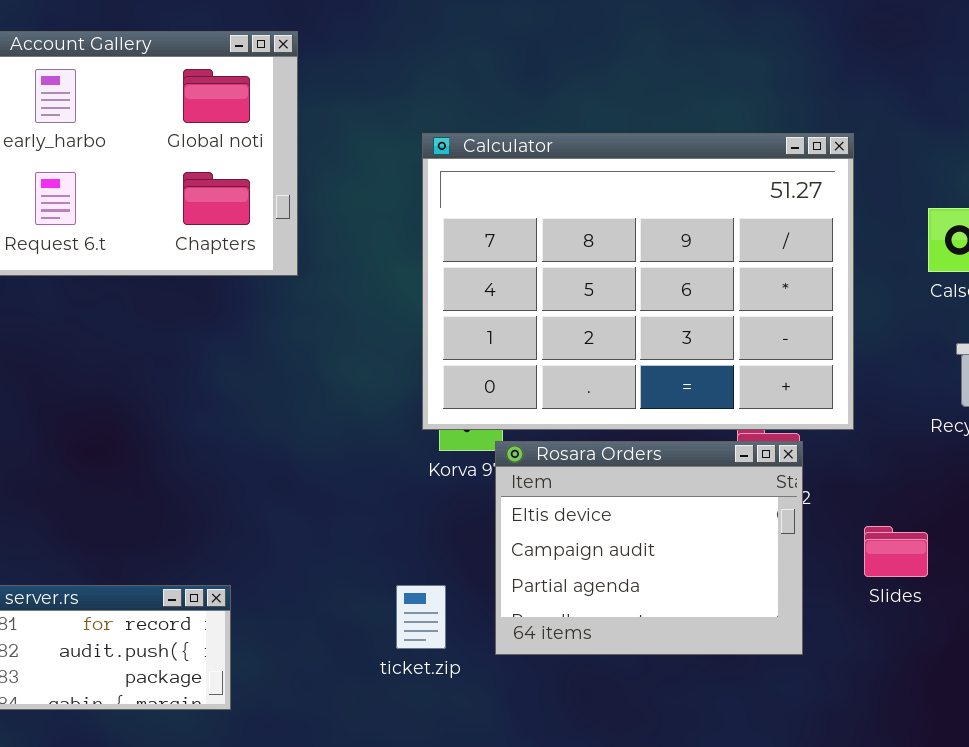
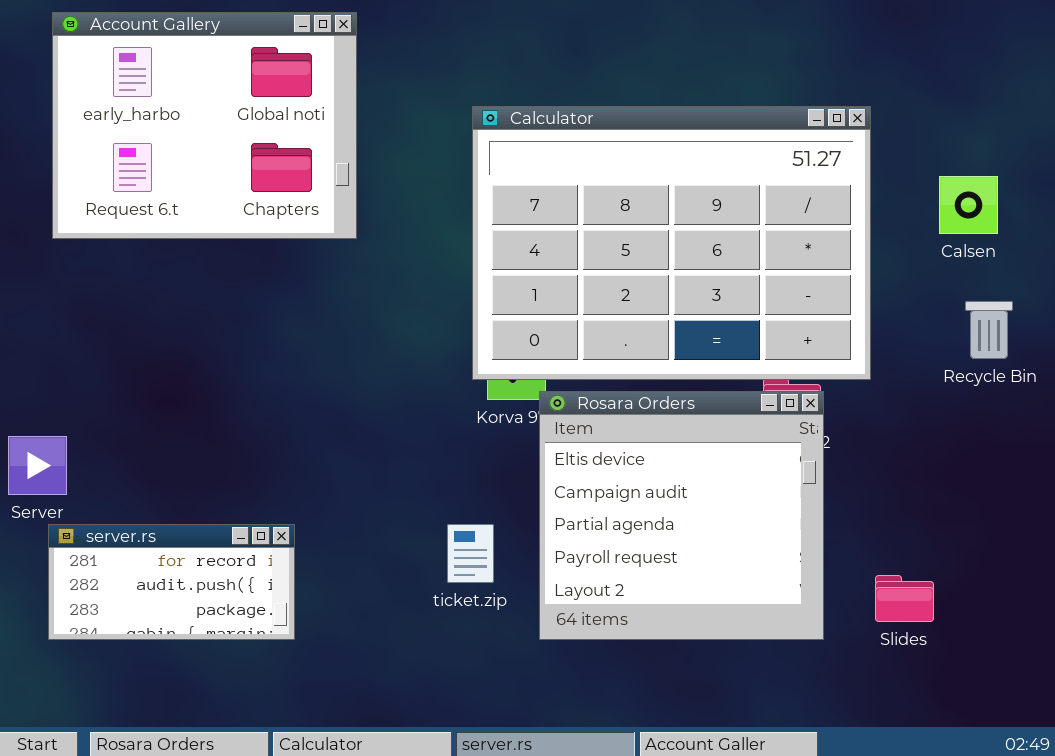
Rosara Orders: [495,441,803,655] -> [539,391,824,640], resized
Slides: [864,526,928,577] -> [875,575,934,622], moved

